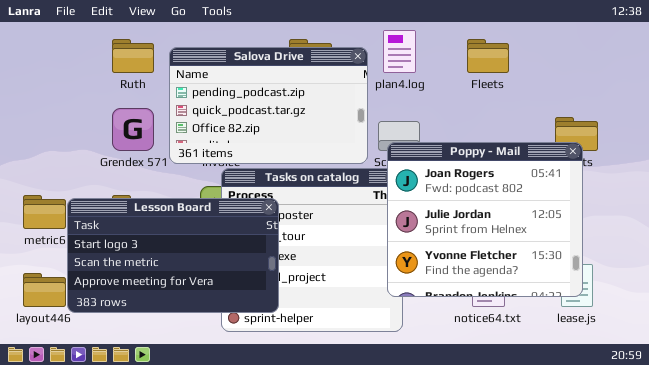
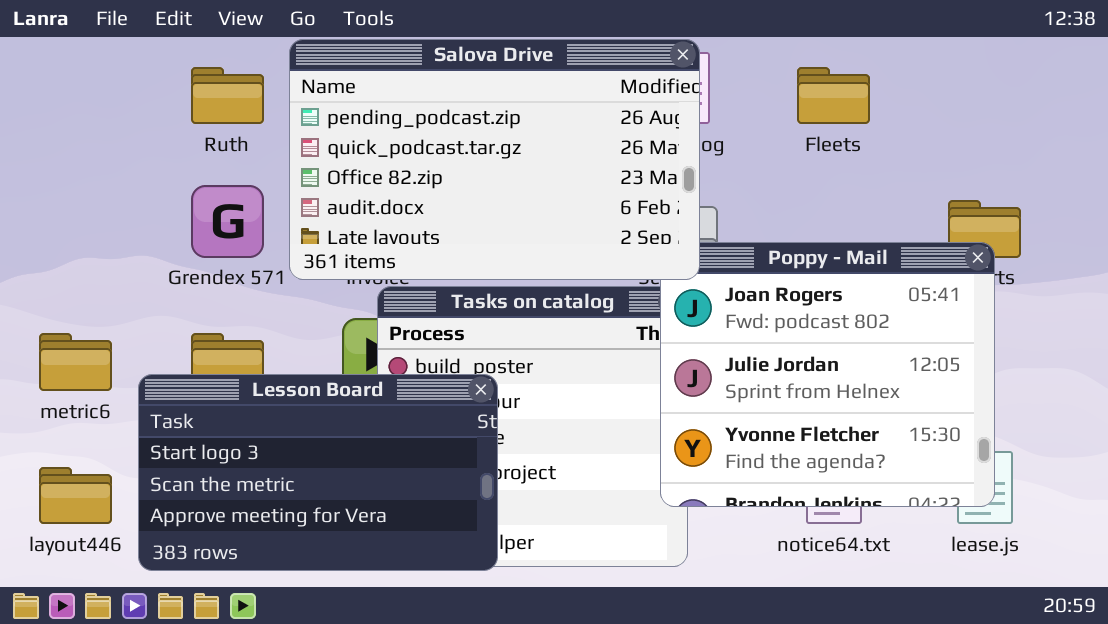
Salova Drive: [169,47,368,164] -> [289,39,700,280], resized
Lesson Board: [67,198,279,313] -> [138,374,498,571], moved

